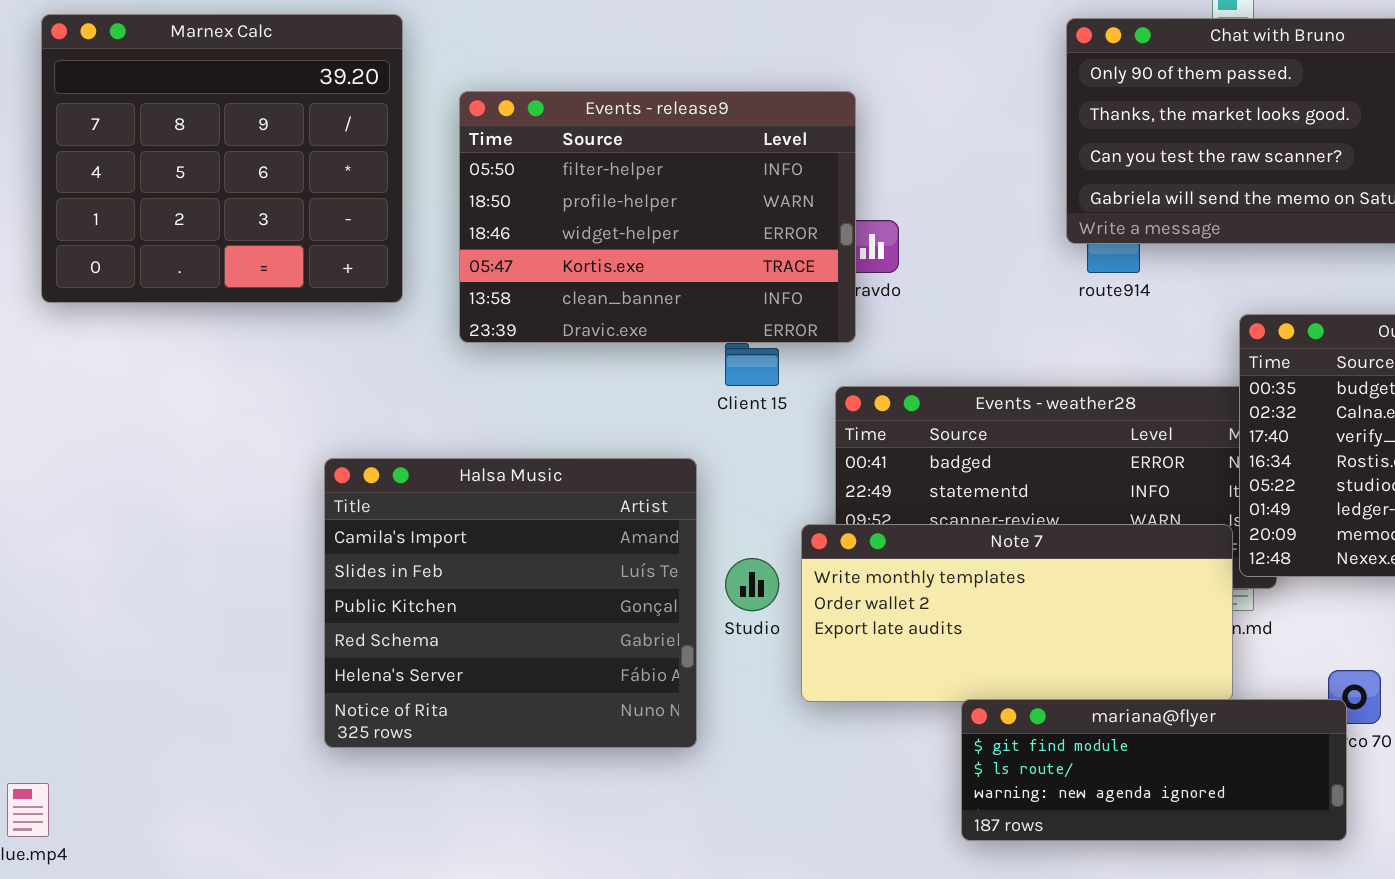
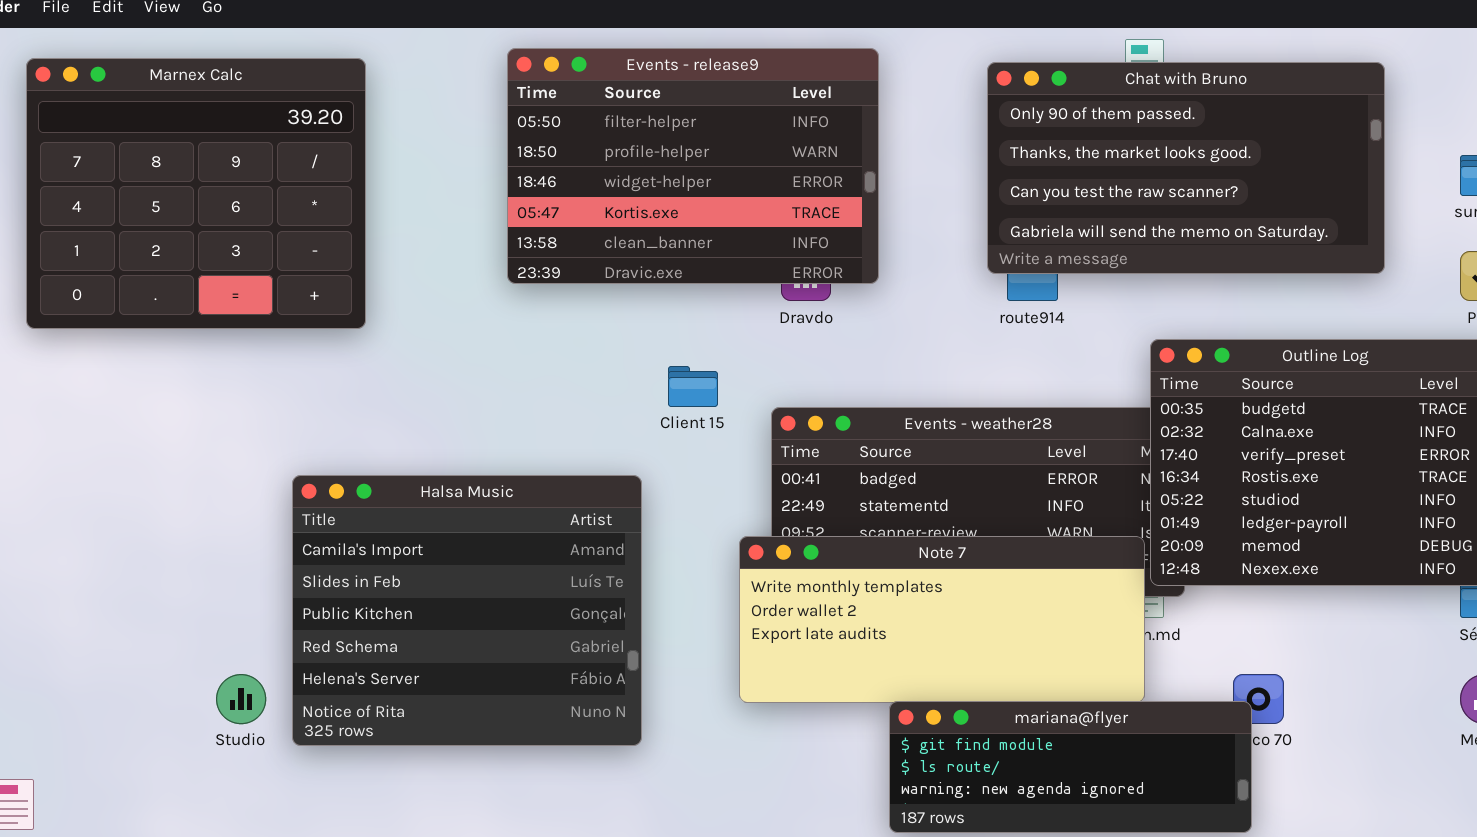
Events - release9: [459,91,856,343] -> [507,48,879,284], moved
Studio: [725,558,779,611] -> [216,674,266,724], moved

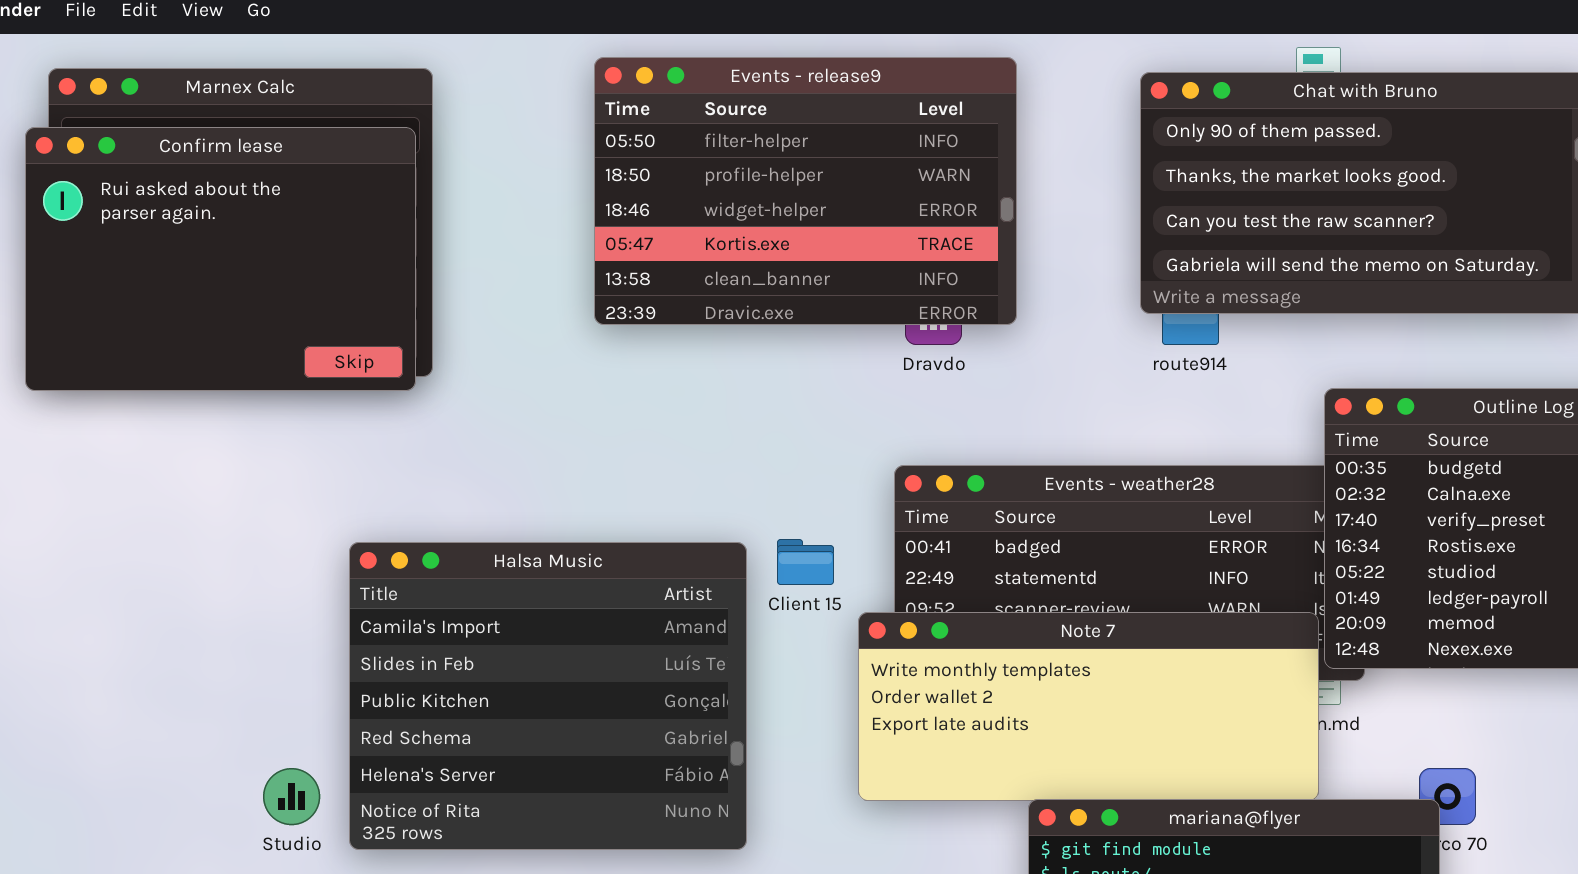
Confirm lease: none -> [25,127,416,391], opened
Client 15: [668,366,718,407] -> [777,539,834,585], moved

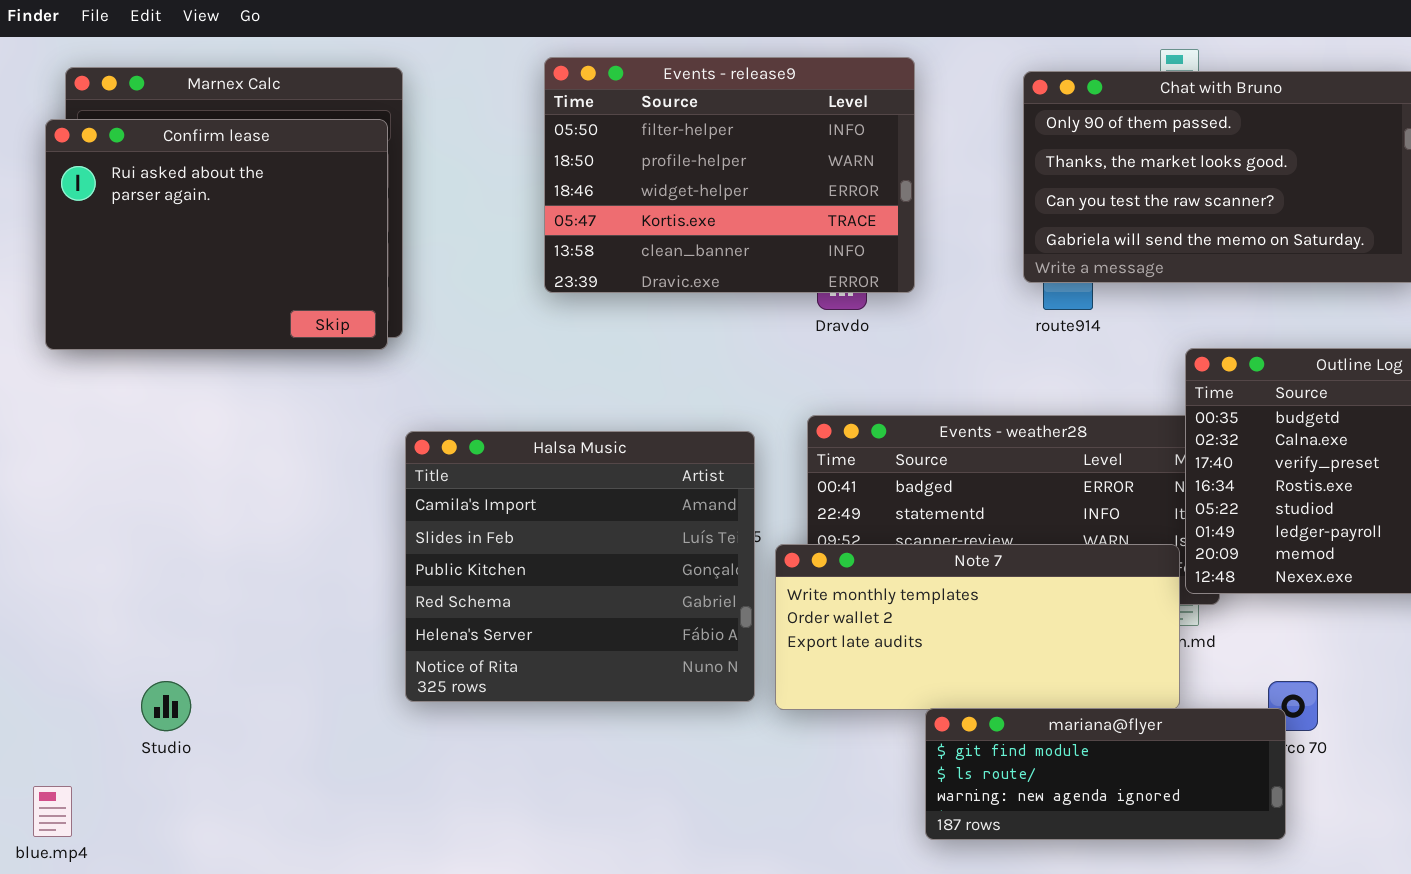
Halsa Music: [349,542,747,850] -> [405,431,755,702], moved
Studio: [263,768,320,825] -> [141,681,191,731], moved

